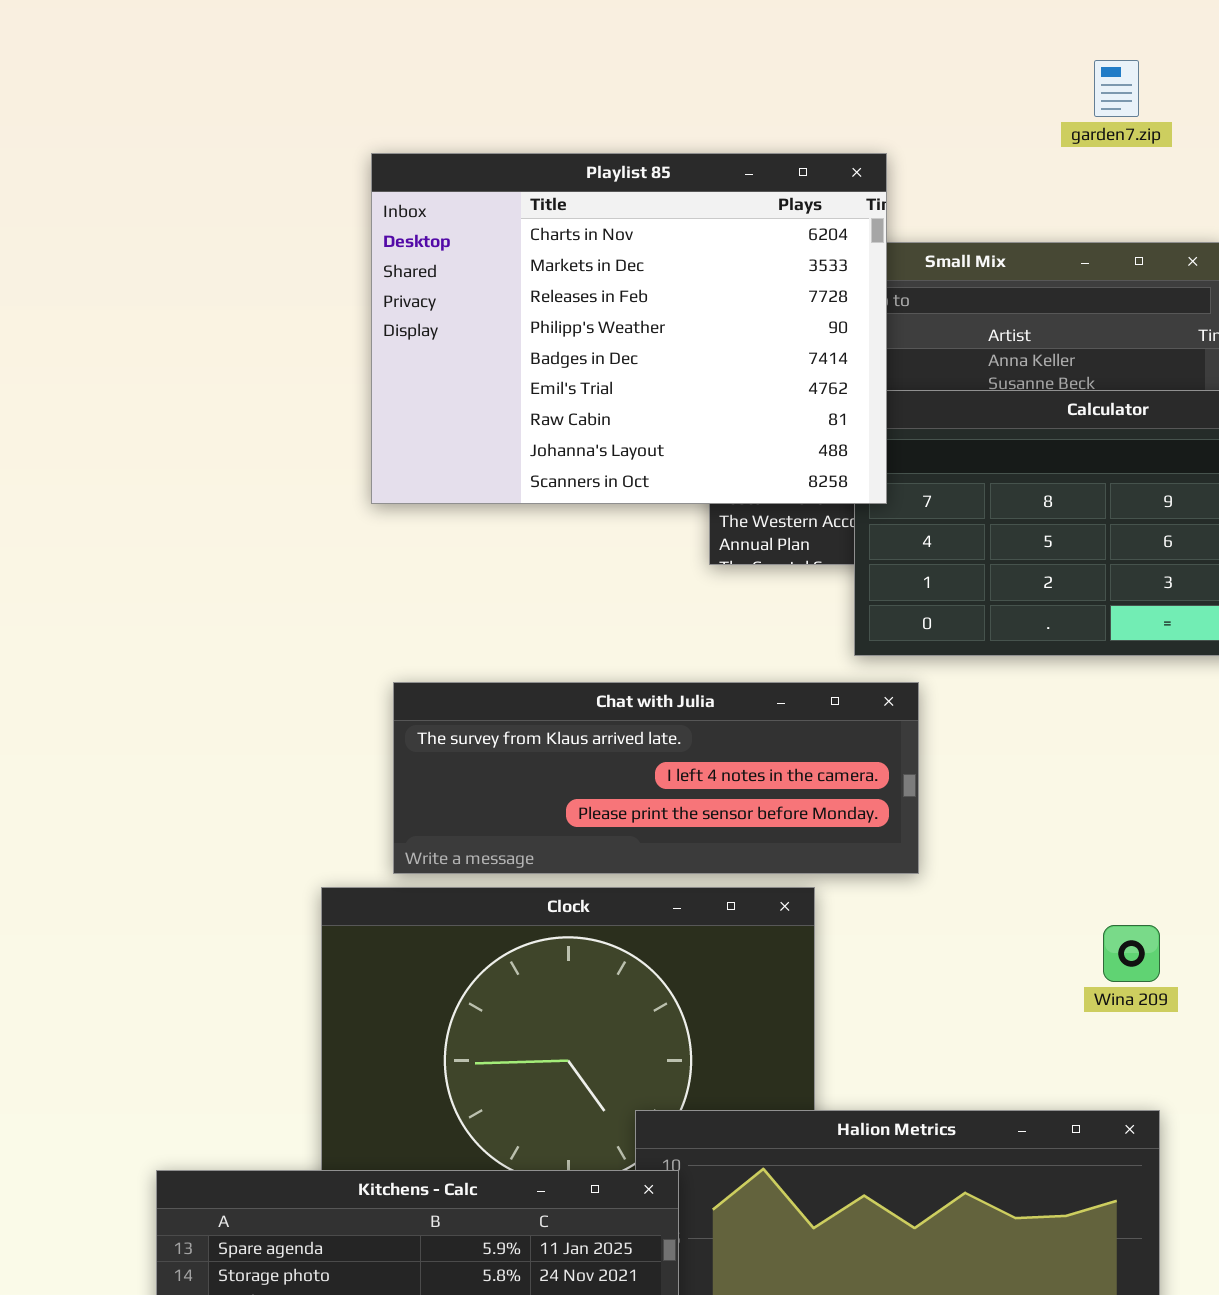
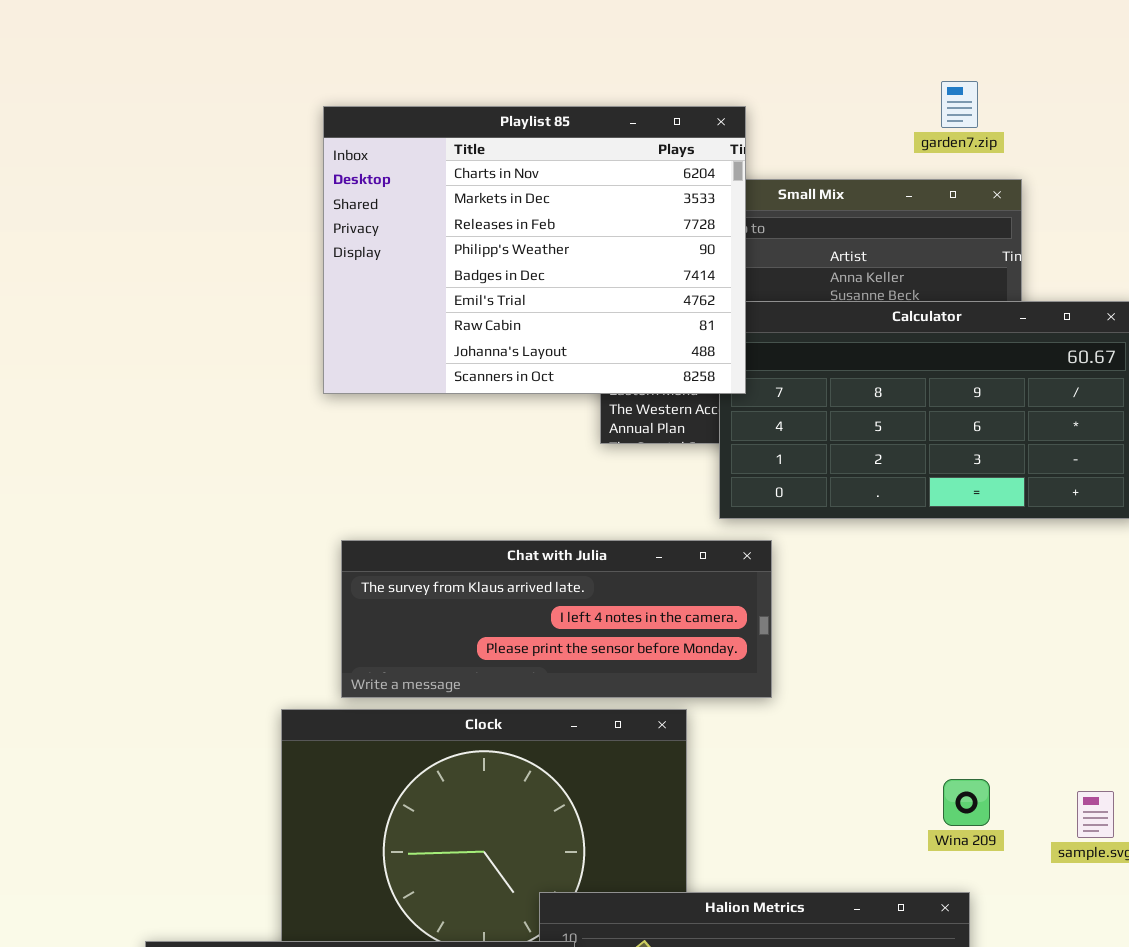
garden7.zip: [1094,60,1139,117] -> [941,81,978,128], moved
Wina 209: [1103,925,1160,982] -> [943,779,990,826], moved

